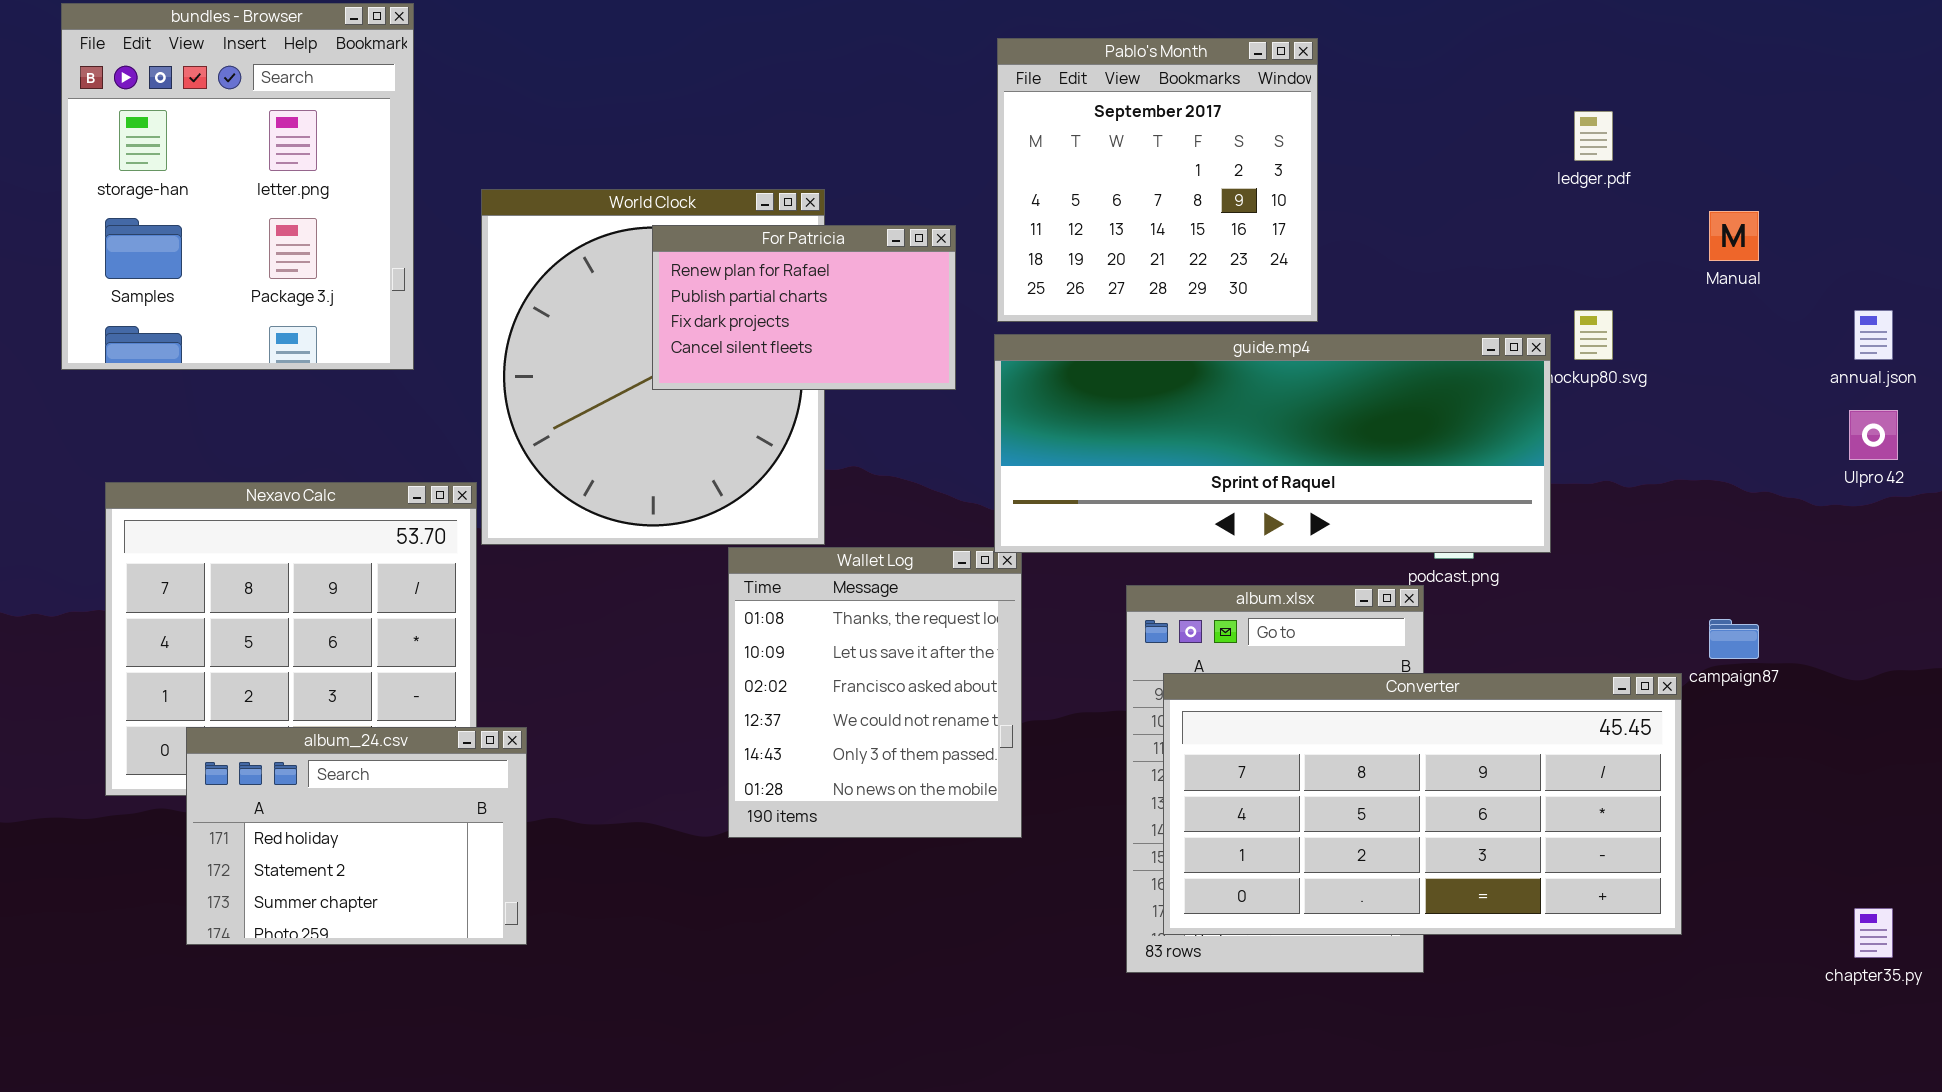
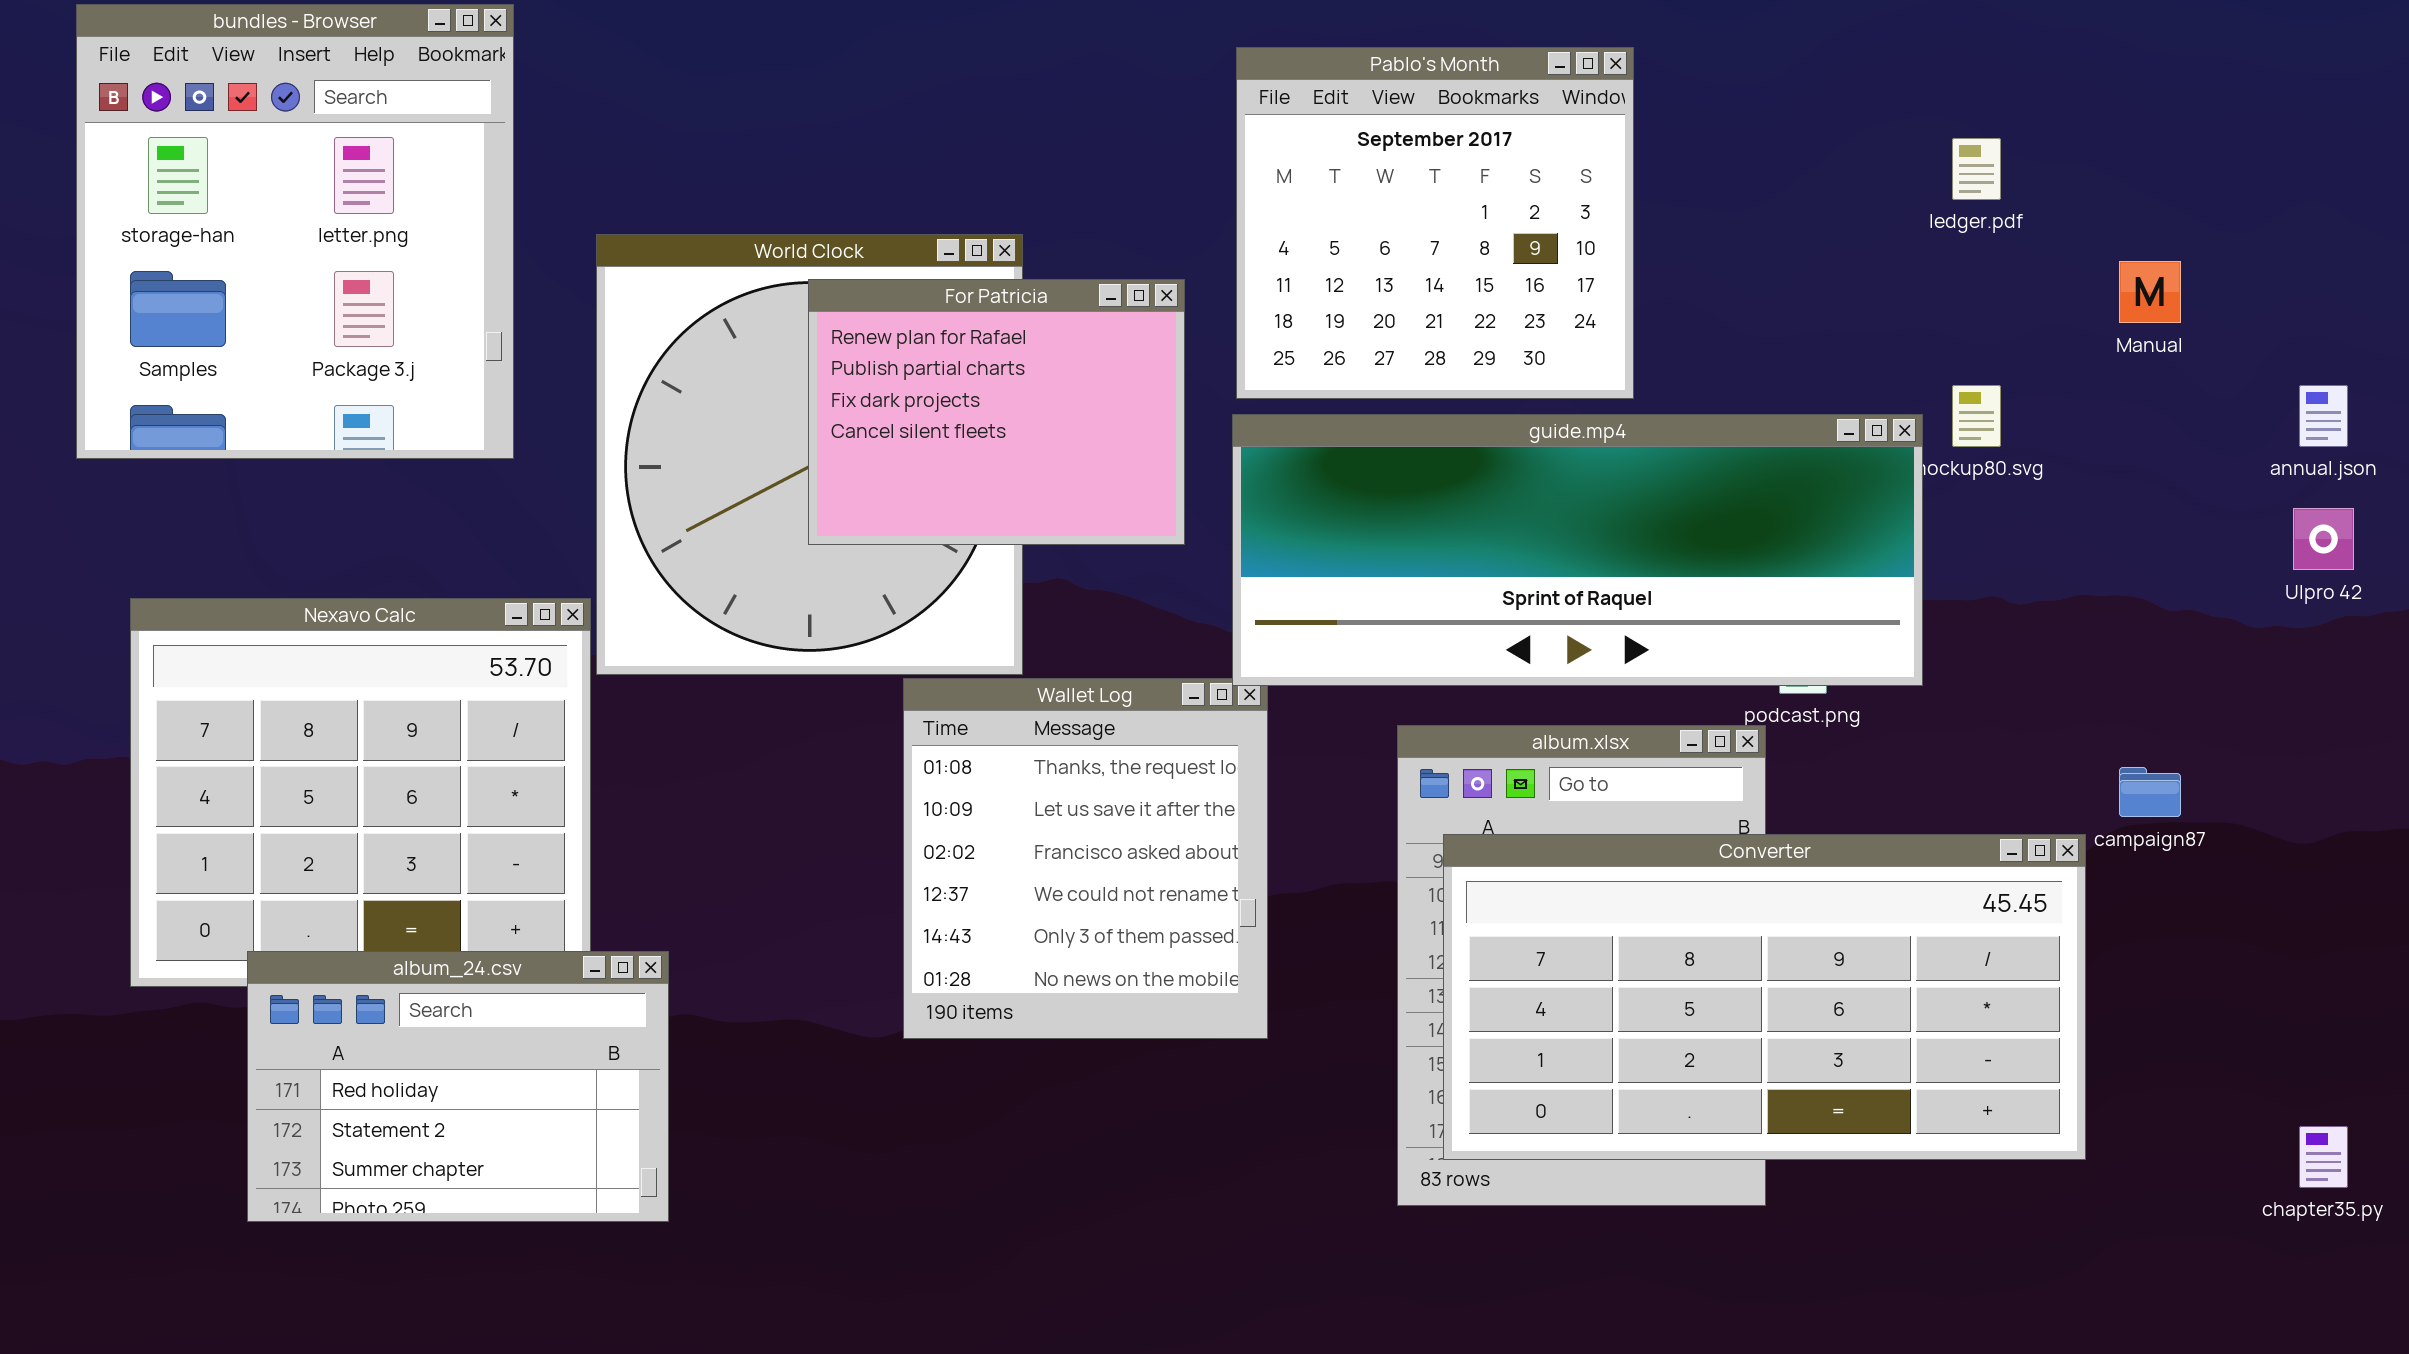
For Patricia: [652,225,956,390] -> [808,279,1185,545], resized
album_24.csv: [186,727,527,945] -> [247,951,669,1222], moved

